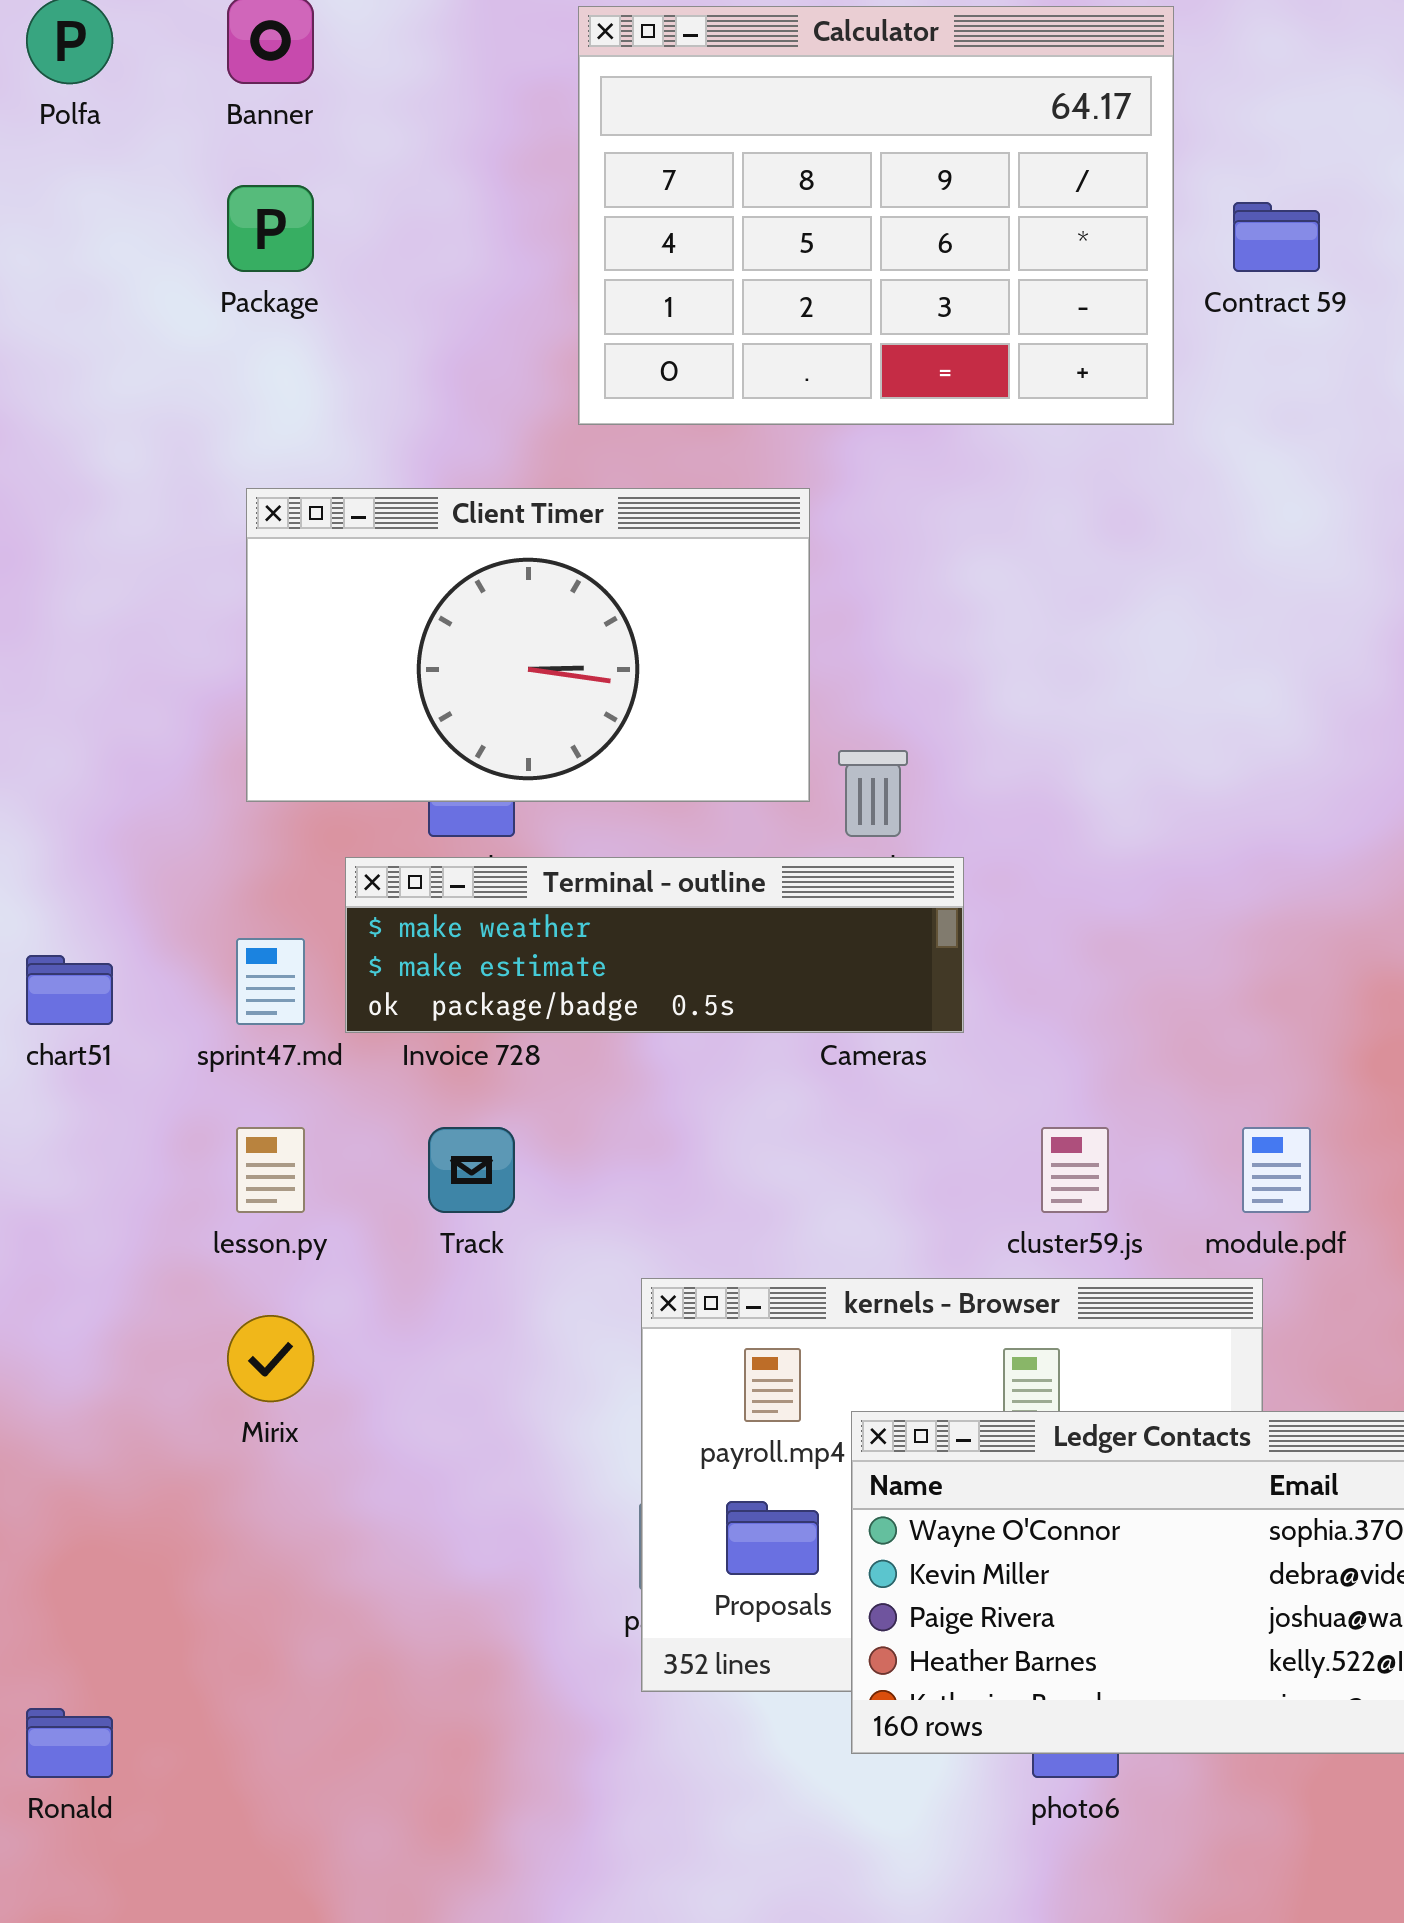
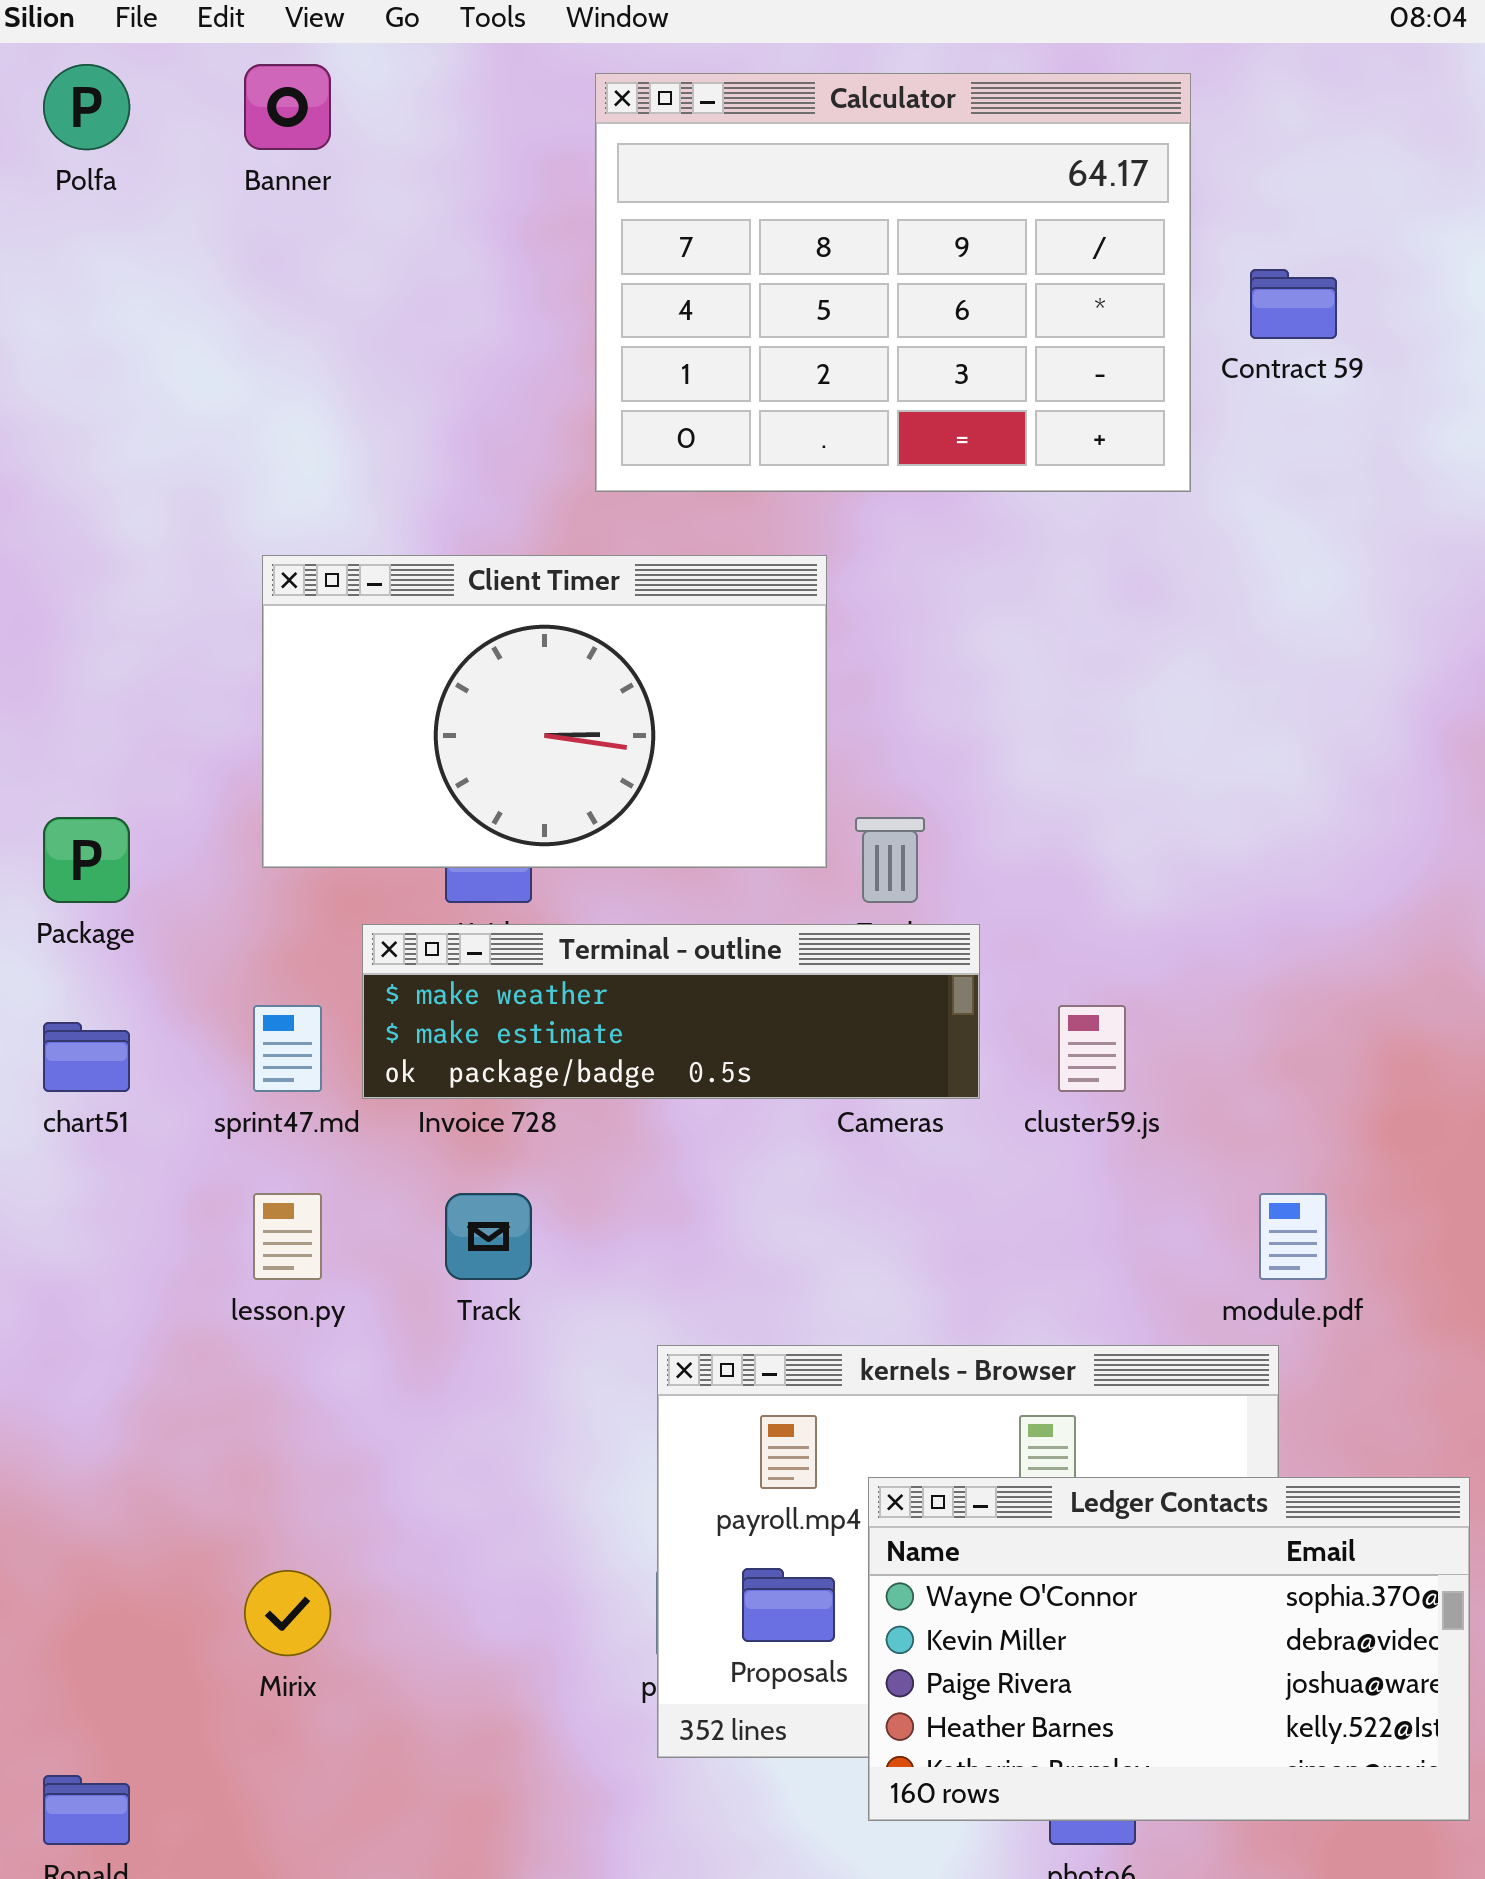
Package: [227,185,314,272] -> [43,817,130,903], moved
cluster59.js: [1041,1127,1109,1213] -> [1058,1005,1126,1092], moved
Mirix: [227,1315,314,1402] -> [244,1570,331,1656], moved

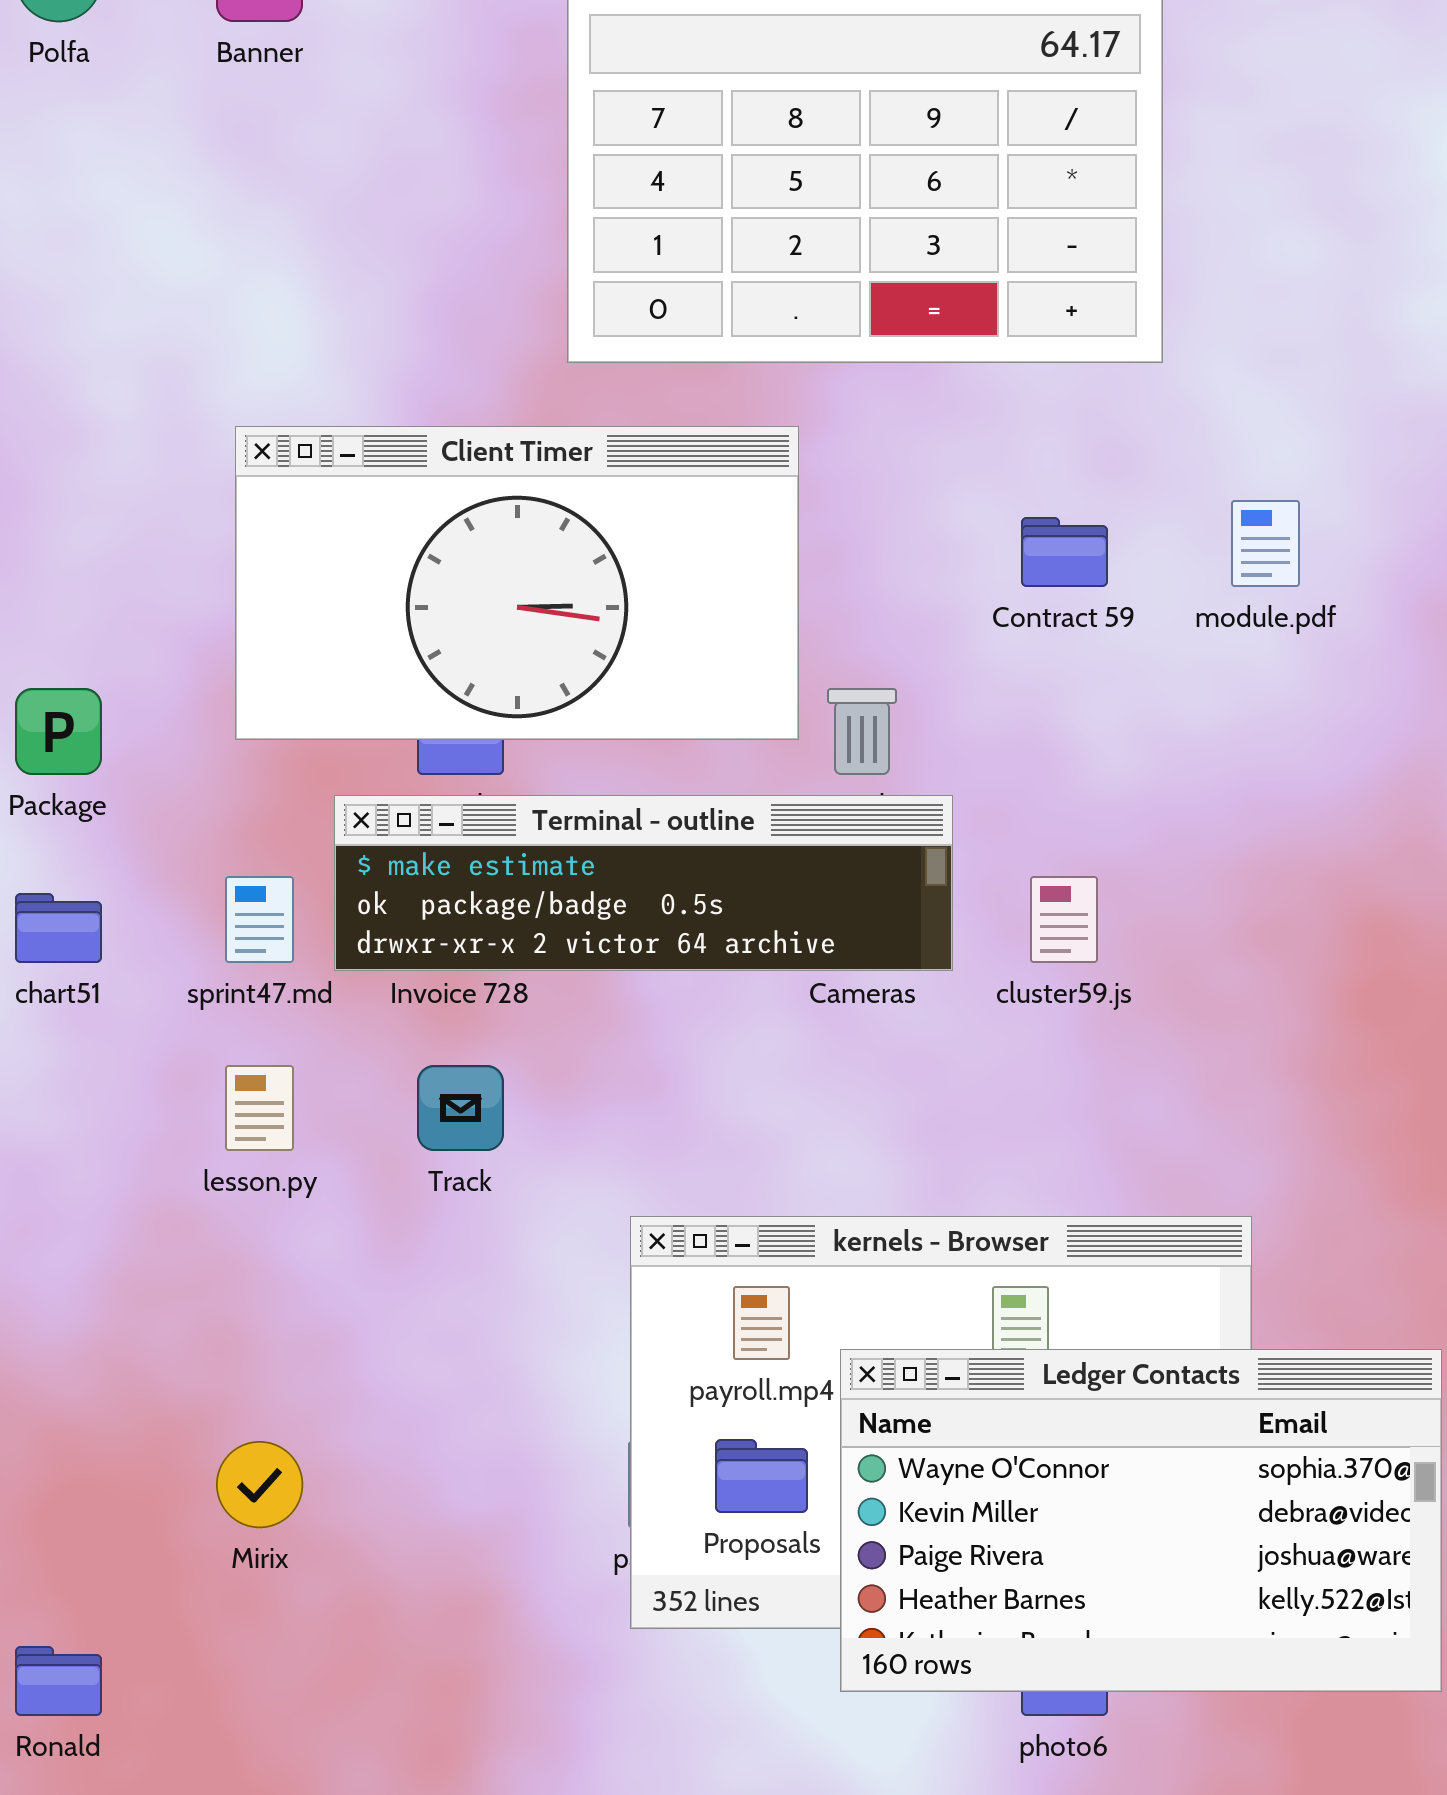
Contract 59: [1250,269,1337,339] -> [1021,517,1108,587], moved
Terminal - outline: [362,924,980,1099] -> [334,795,953,971], scrolled down 1 row
module.pdf: [1259,1193,1327,1280] -> [1231,500,1300,587], moved

